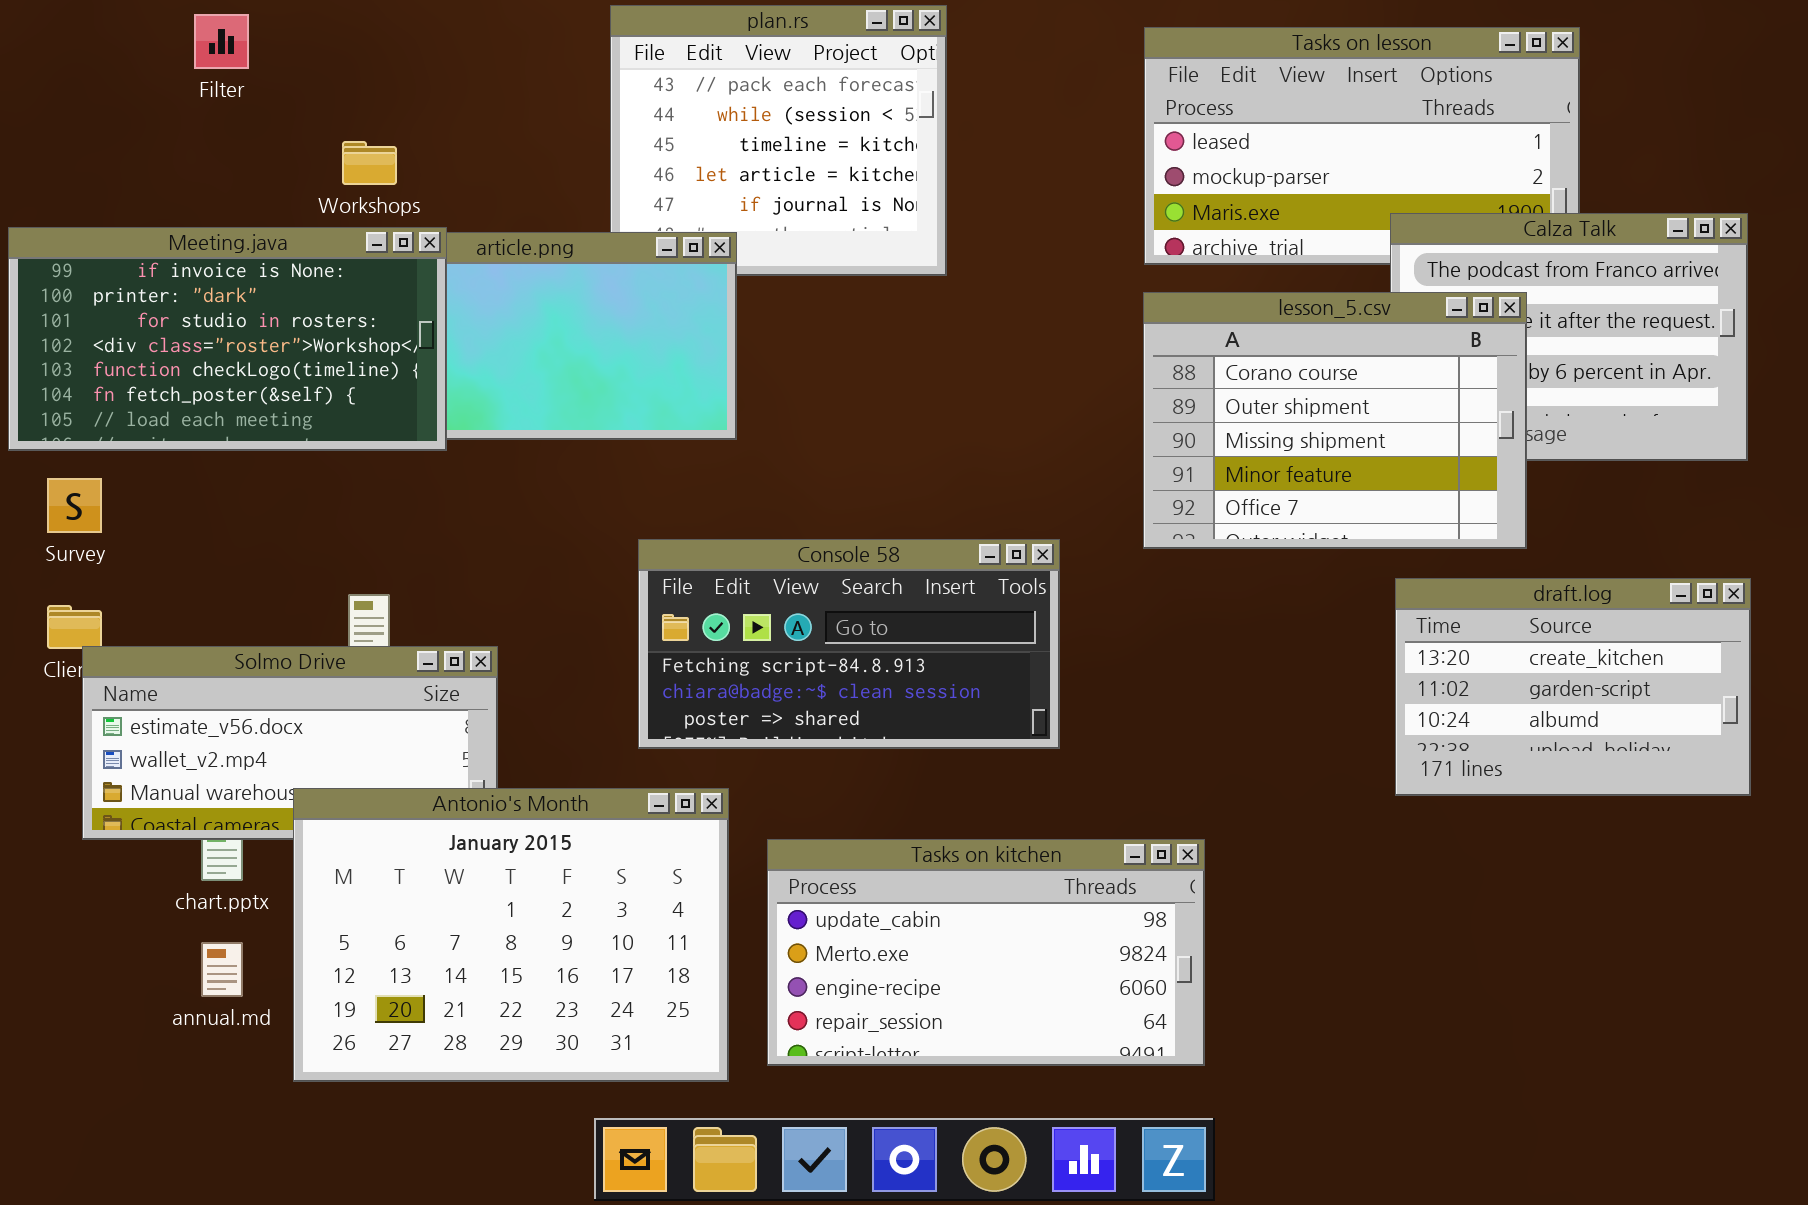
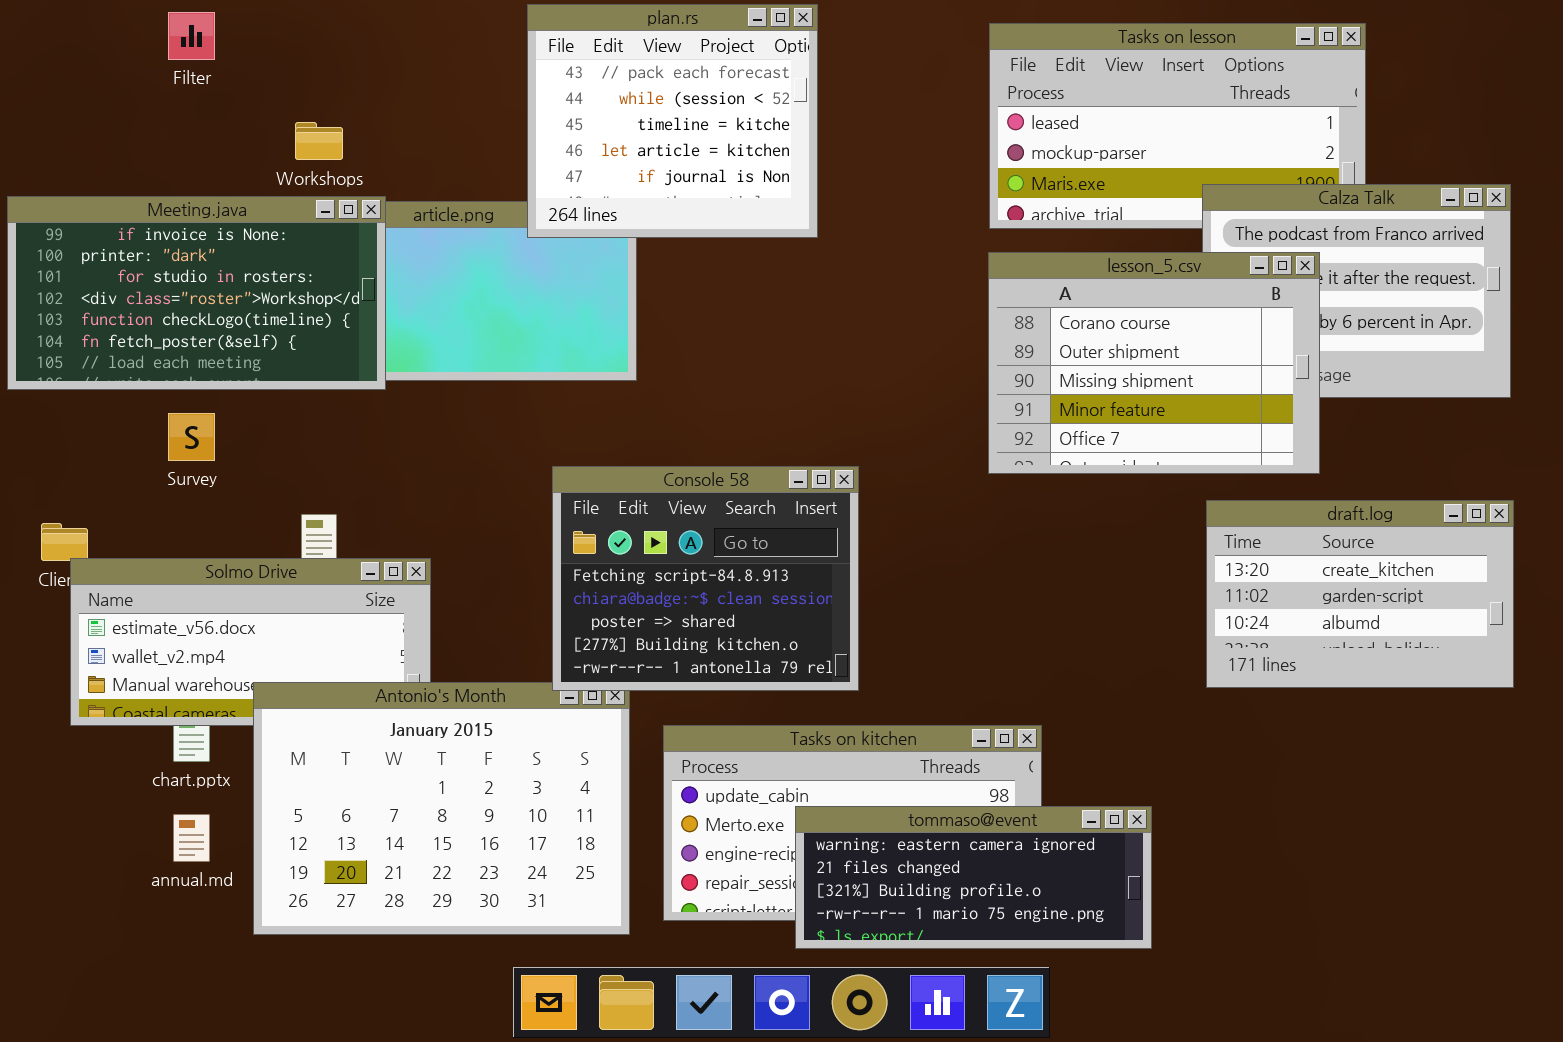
plan.rs: [610,5,947,276] -> [527,4,818,238], raised
Survey: [47,478,102,533] -> [168,413,215,461], moved
Console 58: [638,539,1060,749] -> [552,466,859,691], resized
tommaso@event: none -> [795,806,1152,949], opened

